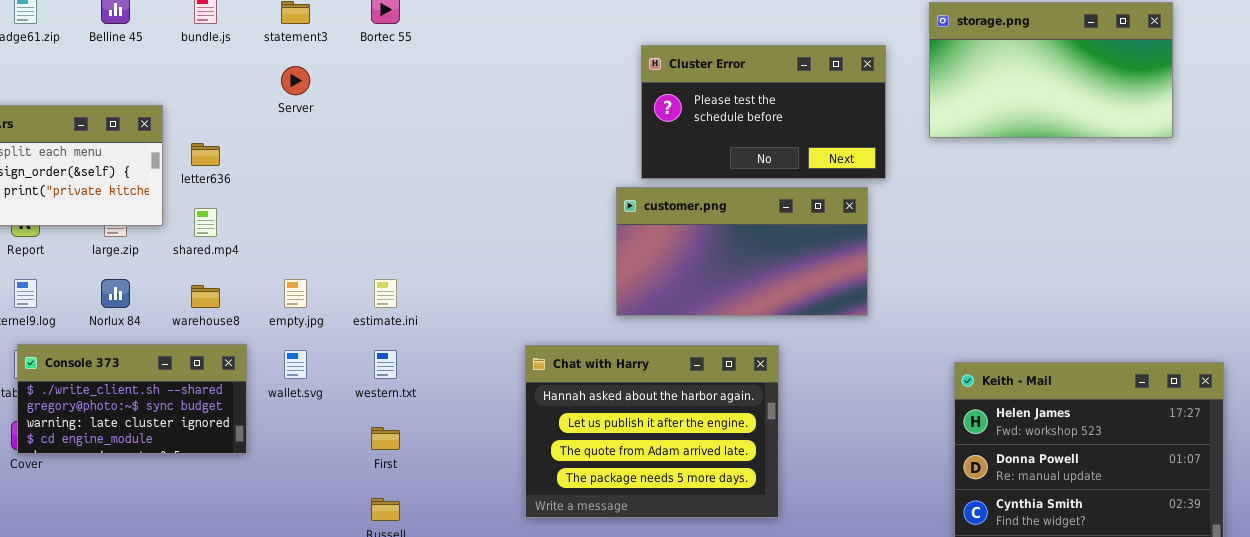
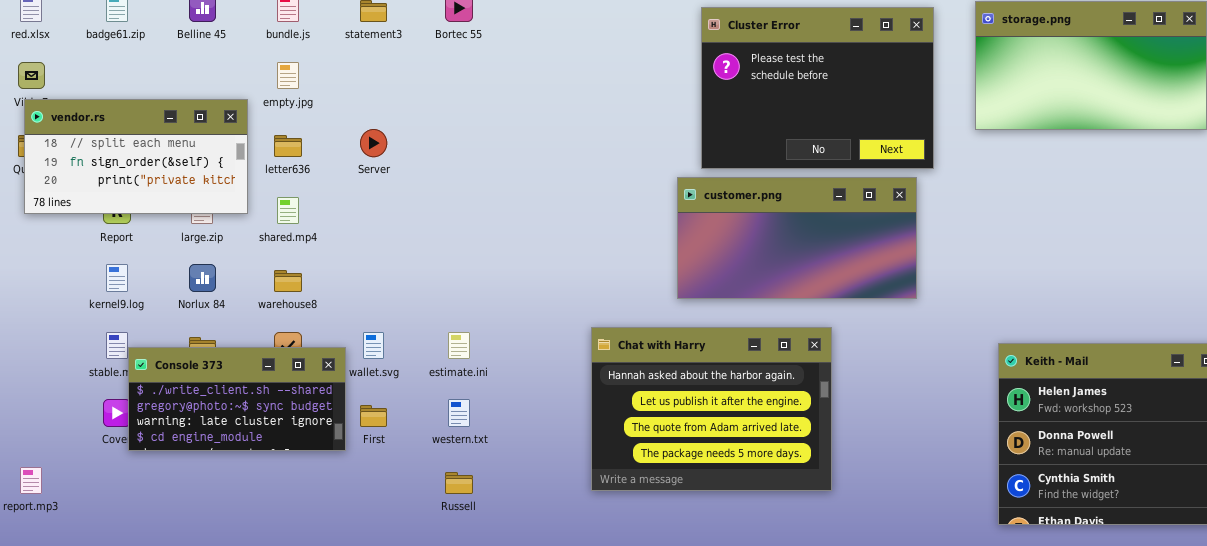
Cluster Error: [641,45,886,179] -> [701,7,934,169], resized
Server: [281,66,310,95] -> [360,129,387,157], moved
empty.jpg: [284,279,307,308] -> [277,62,299,89], moved
estimate.ini: [374,279,397,308] -> [448,332,470,359], moved
Console 373: [17,344,247,454] -> [128,347,346,451], moved
western.txt: [374,350,397,379] -> [448,399,470,427], moved
First: [371,427,400,450] -> [360,405,387,427], moved

